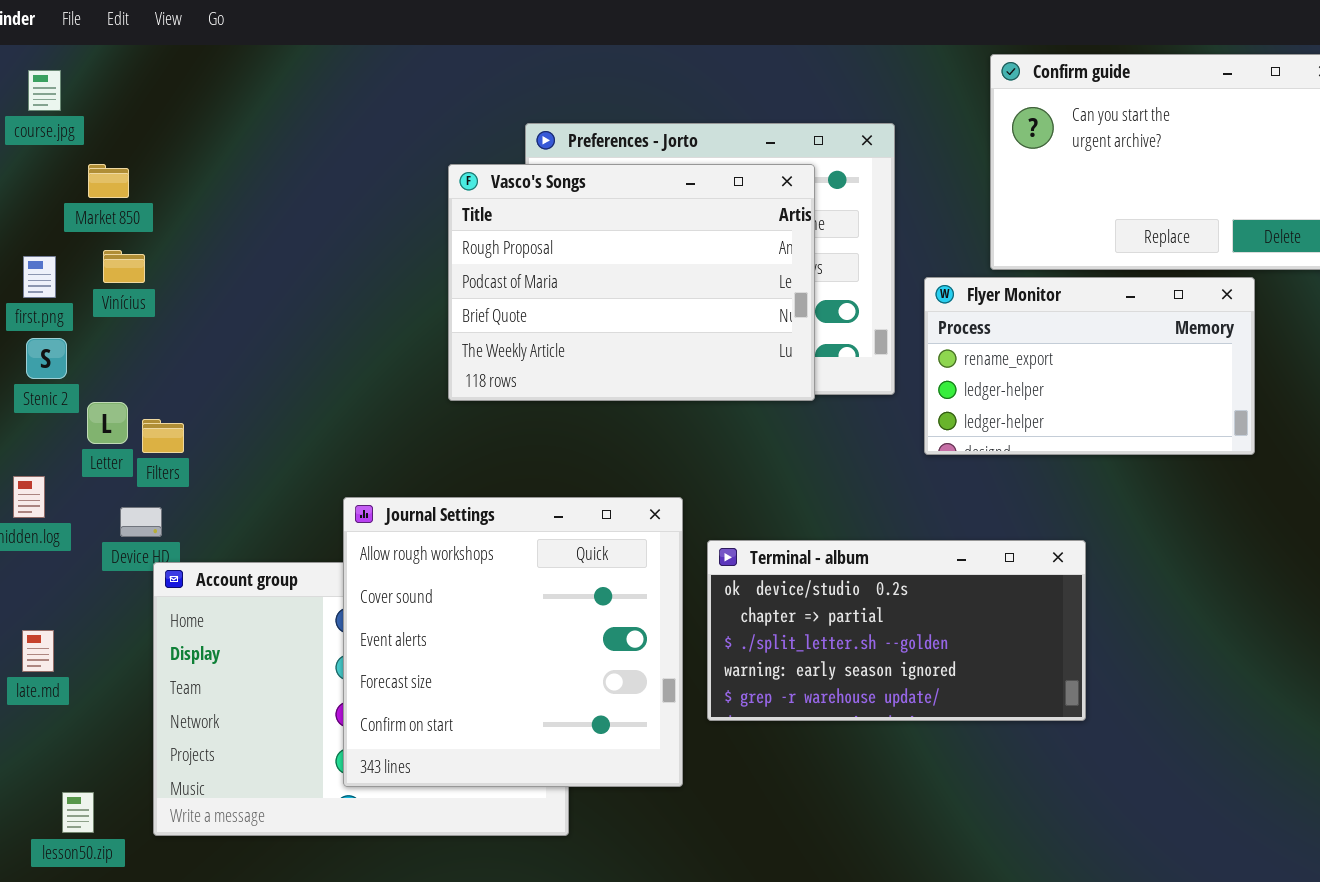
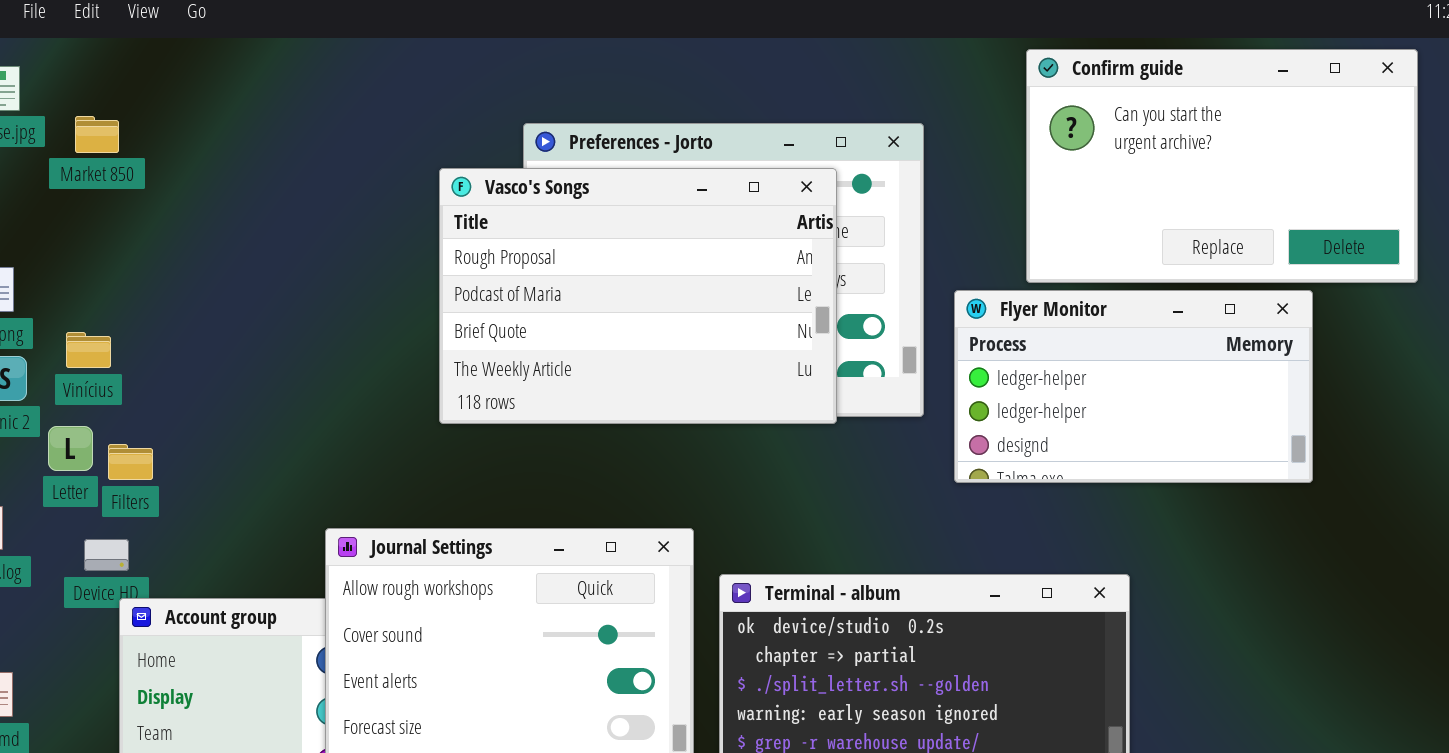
Market 850: [88,164,129,198] -> [75,116,119,153], moved
Vinícius: [103,250,145,283] -> [66,332,111,368], moved
Flyer Monitor: [924,277,1255,455] -> [954,290,1313,483], scrolled down 1 row

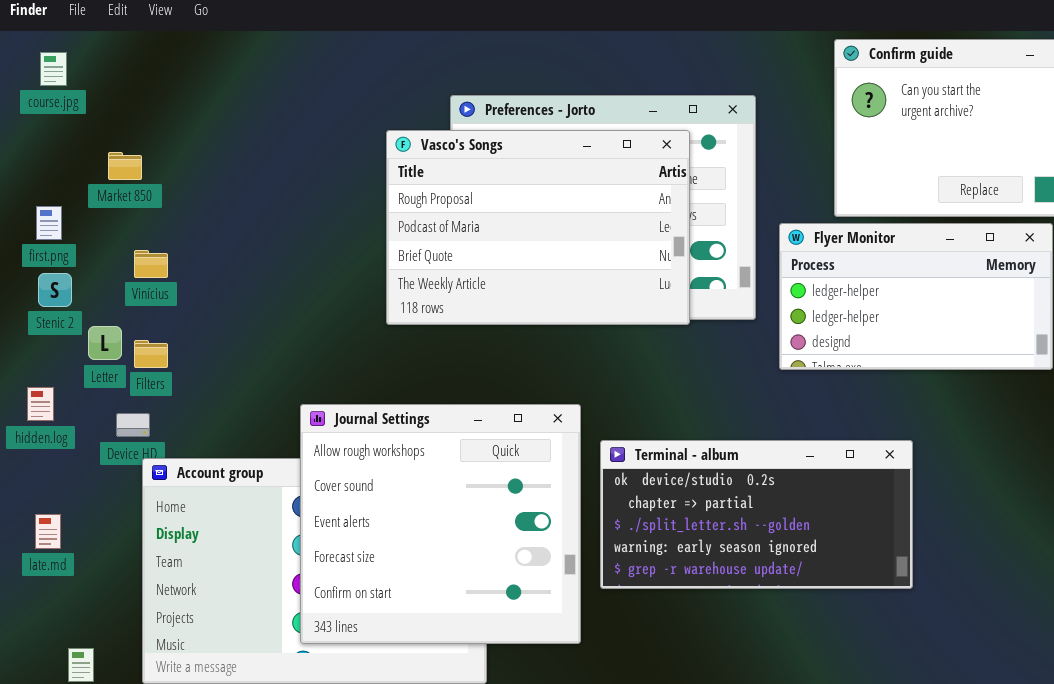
Market 850: [75,116,119,153] -> [108,152,142,180], moved
Vinícius: [66,332,111,368] -> [134,250,168,278], moved

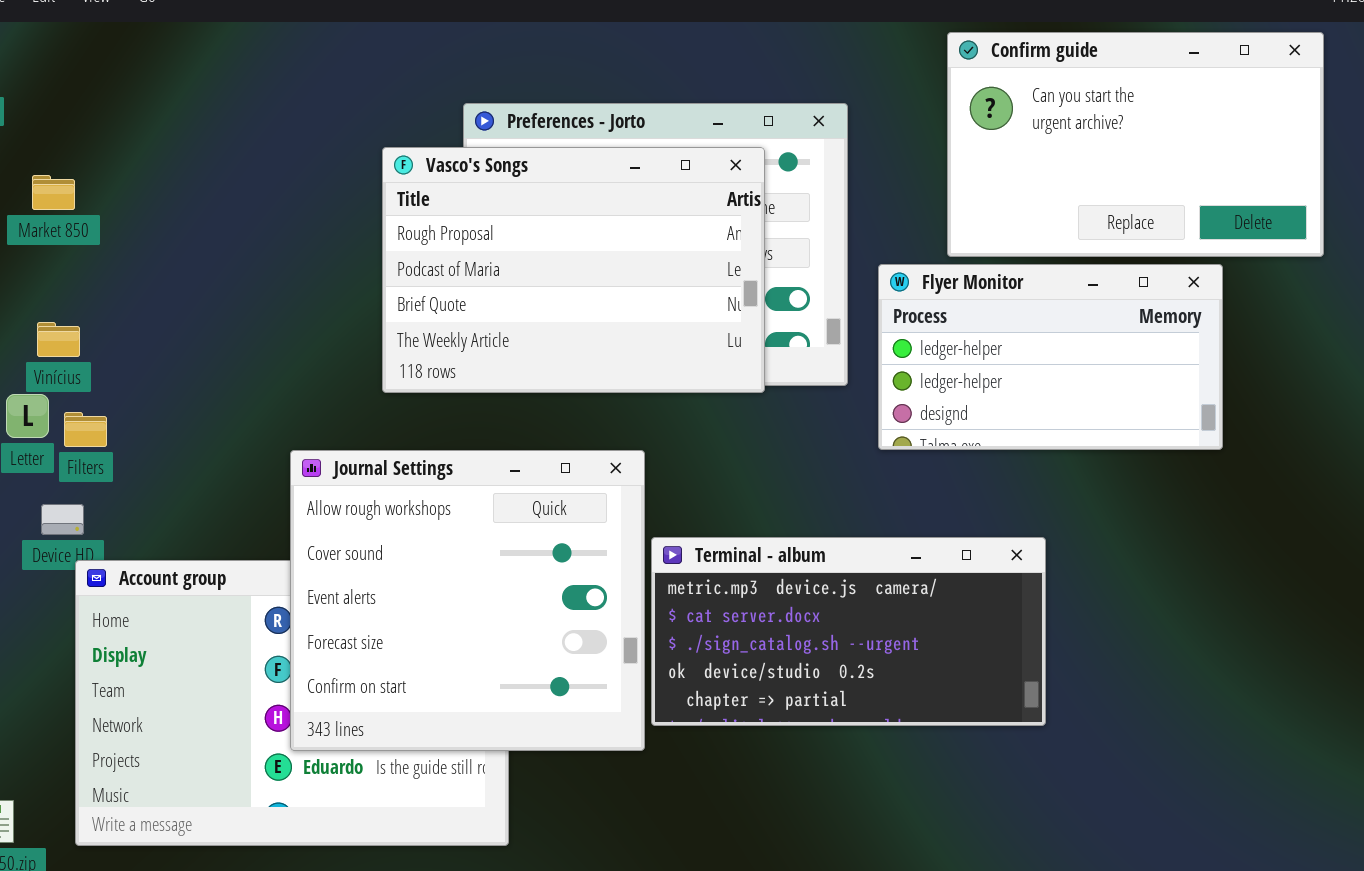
Vinícius: [134,250,168,278] -> [37,322,80,357], moved
Journal Settings: [300,404,581,644] -> [290,450,645,751], moved
Terminal - album: [600,440,913,589] -> [651,537,1046,726], scrolled up 3 rows

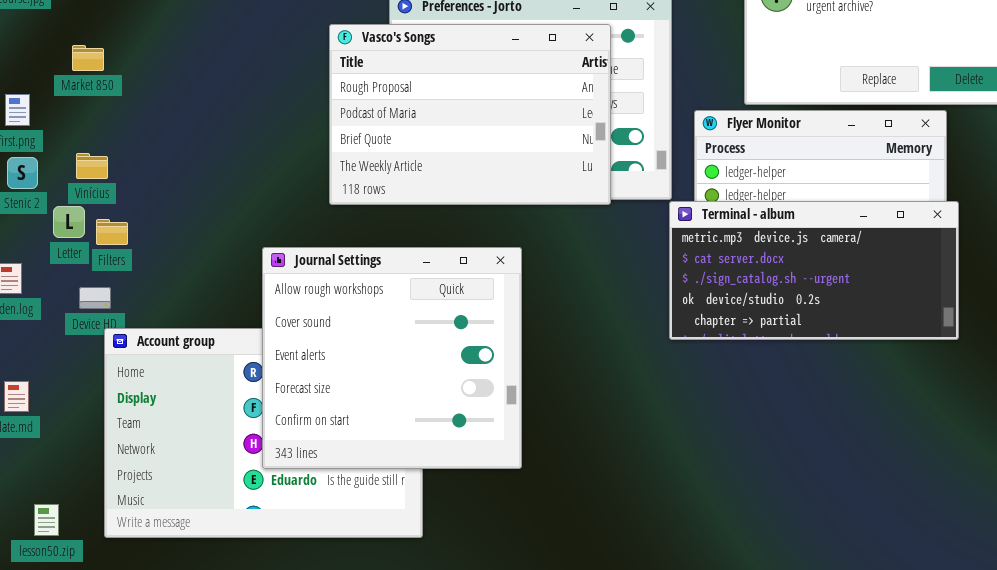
Terminal - album: [651,537,1046,726] -> [669,201,959,340], moved

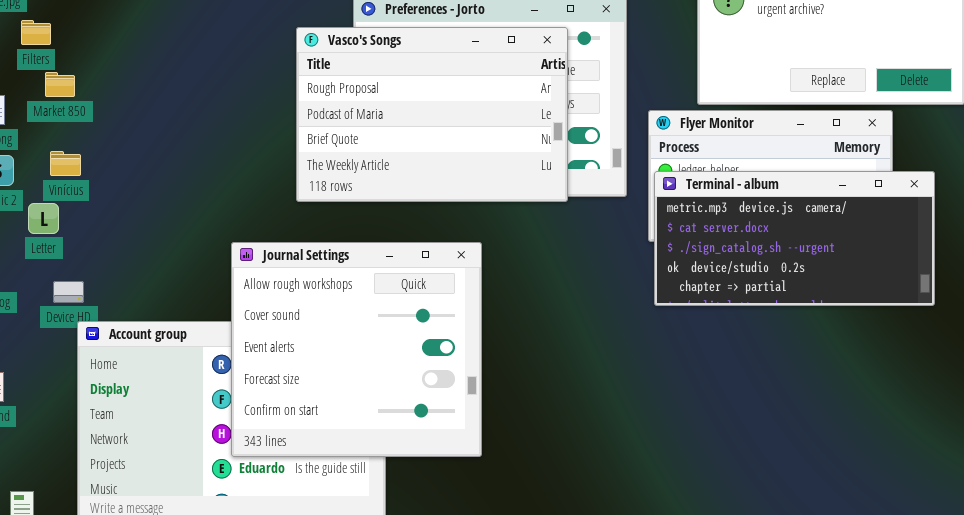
Market 850: [72,45,104,71] -> [45,72,75,97], moved
Terminal - album: [669,201,959,340] -> [654,171,935,306], moved
Filters: [96,219,128,245] -> [21,20,51,45], moved

